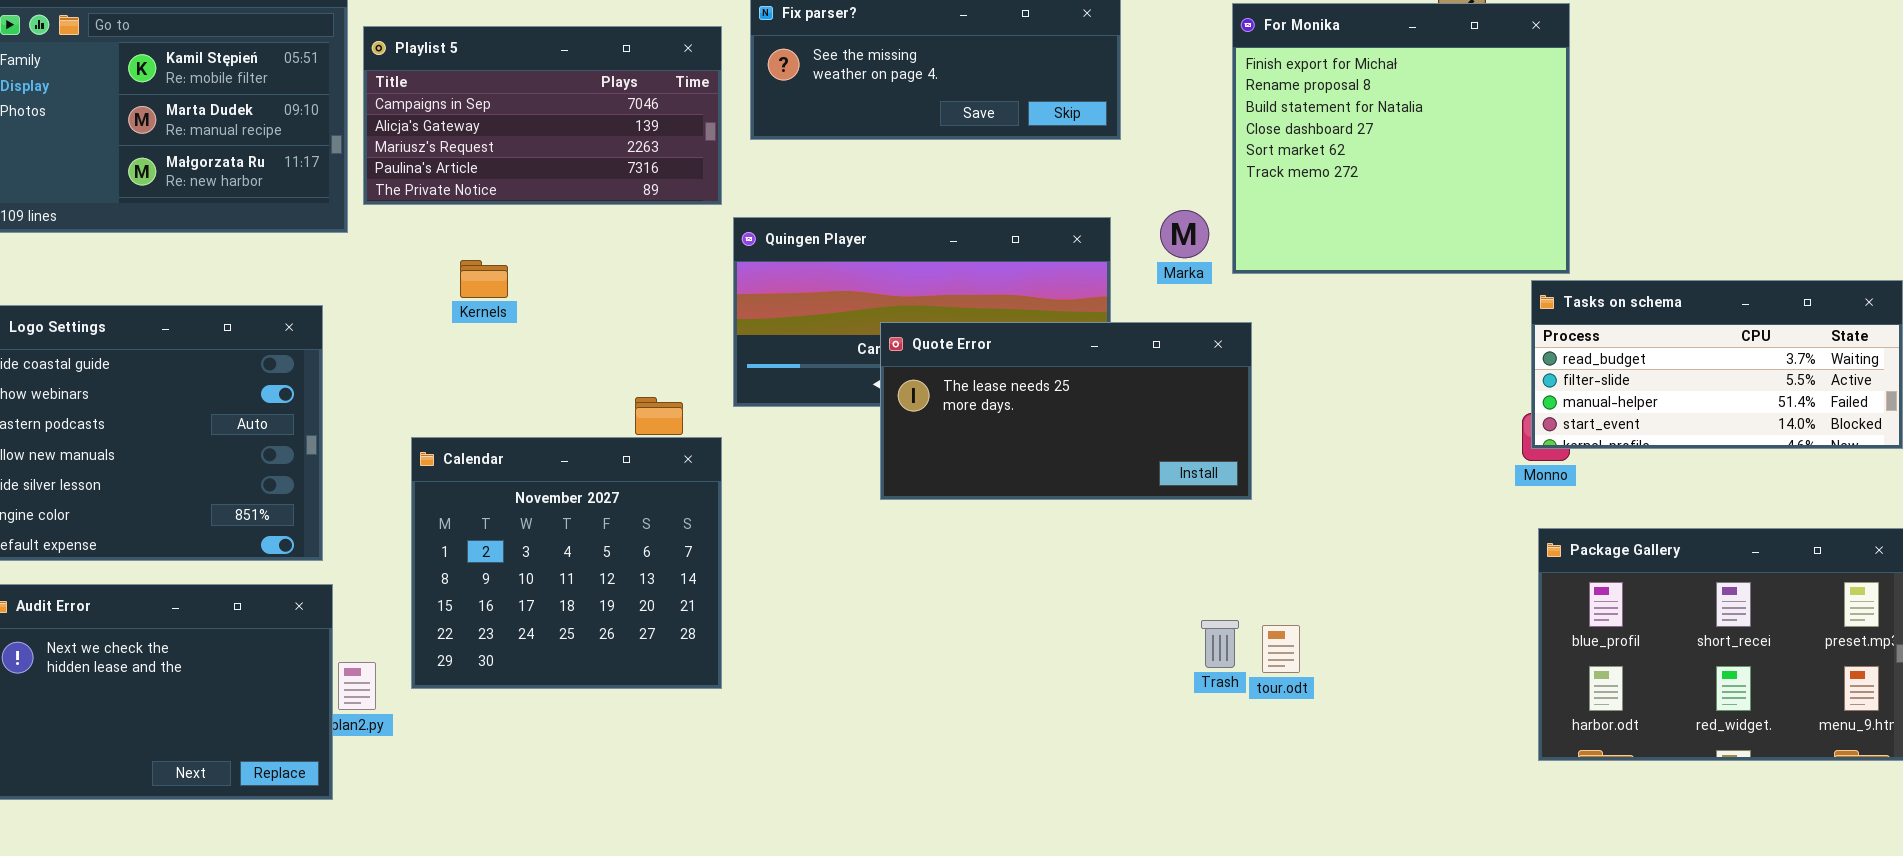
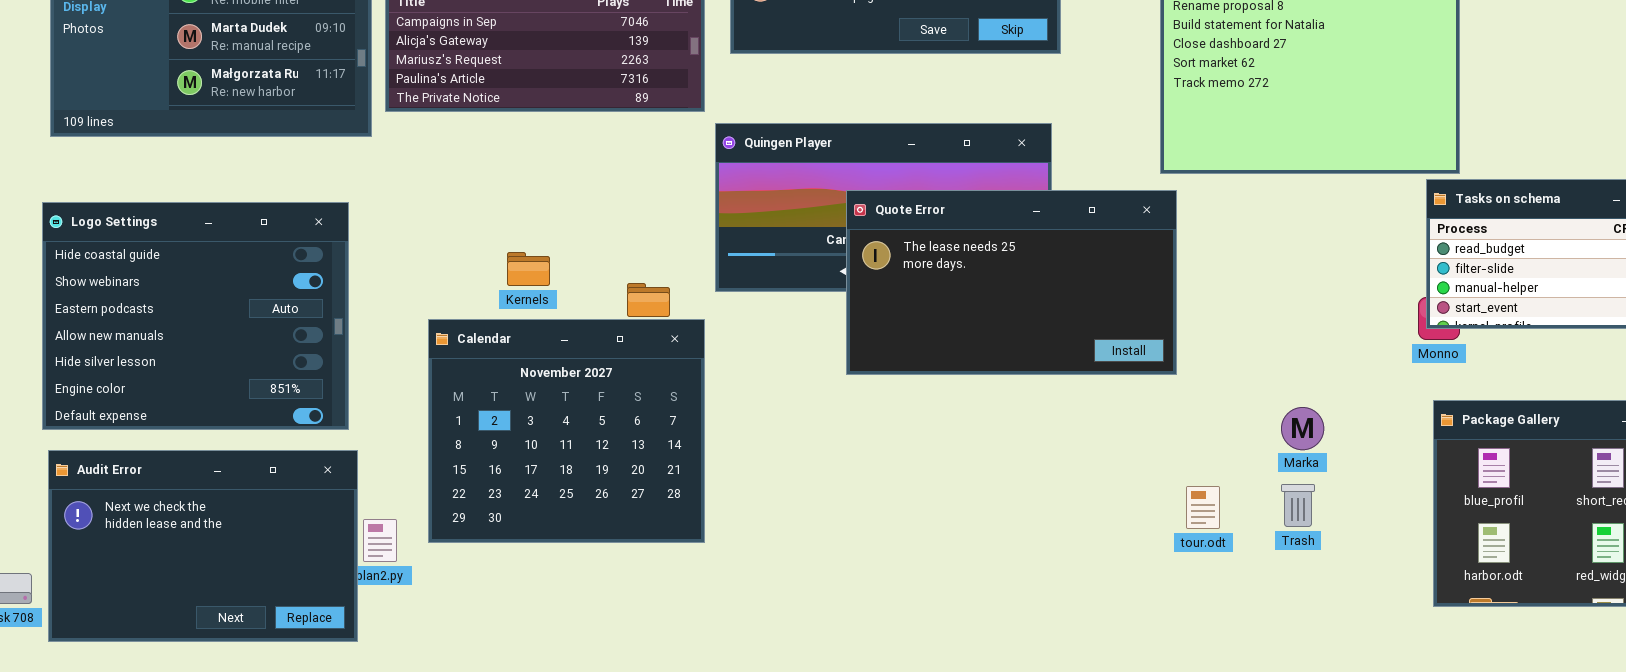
Marka: [1160,210,1209,258] -> [1281,407,1324,450], moved
Kernels: [460,260,508,298] -> [507,252,550,286], moved
Quote Error: [880,322,1252,500] -> [846,190,1177,375], resized
Trash: [1201,620,1239,668] -> [1281,484,1315,527], moved

